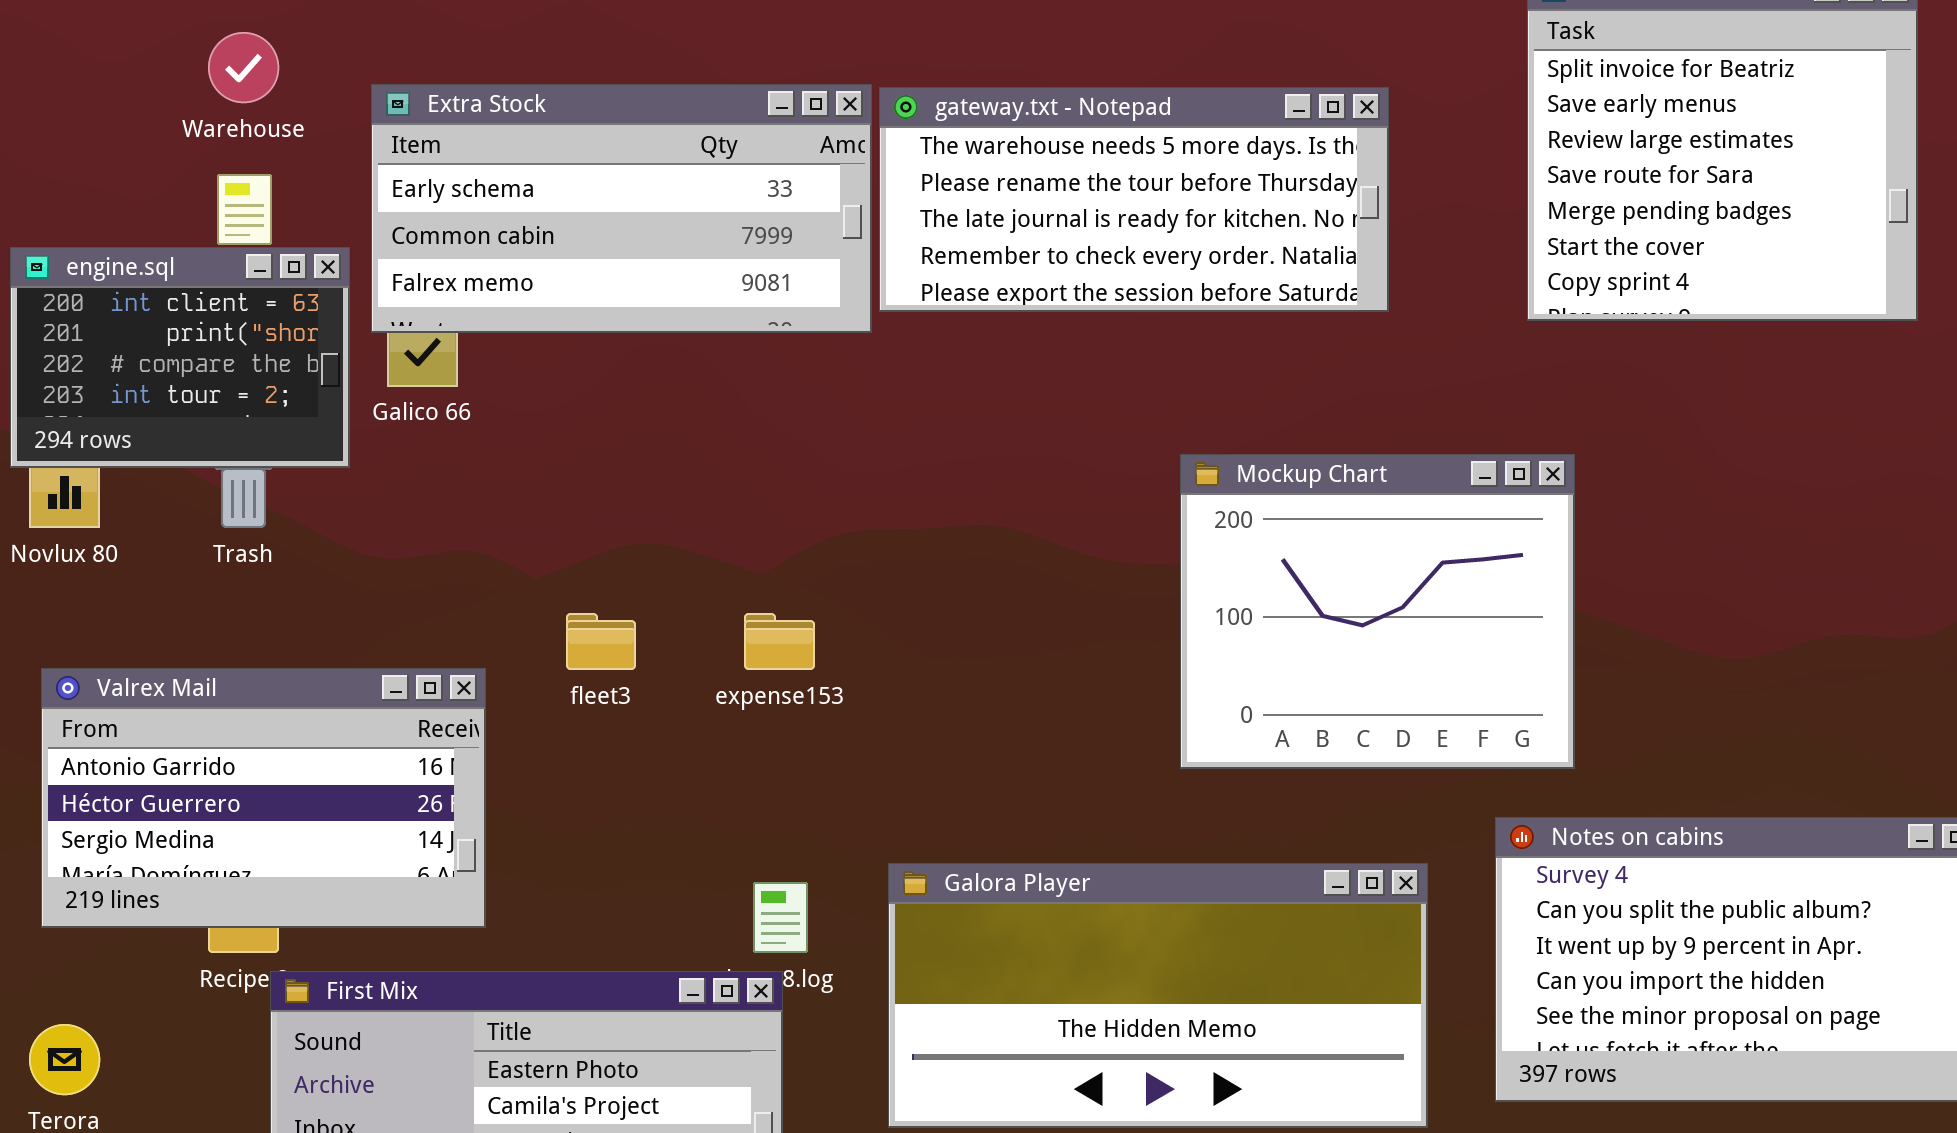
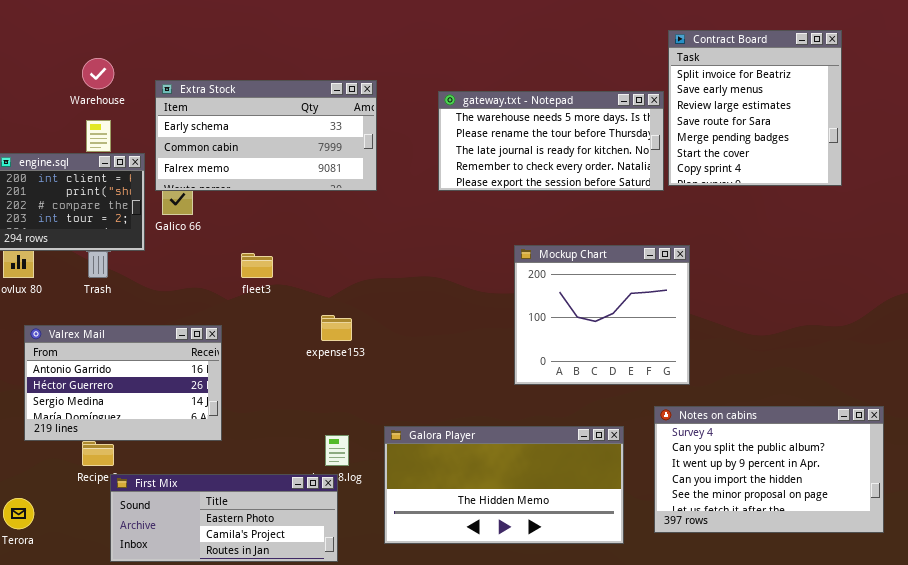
gateway.txt - Notepad: [879,87,1389,312] -> [438,91,664,191], moved
fleet3: [566,613,636,670] -> [241,253,273,278], moved
Valrex Mail: [41,668,486,928] -> [24,325,222,441], moved

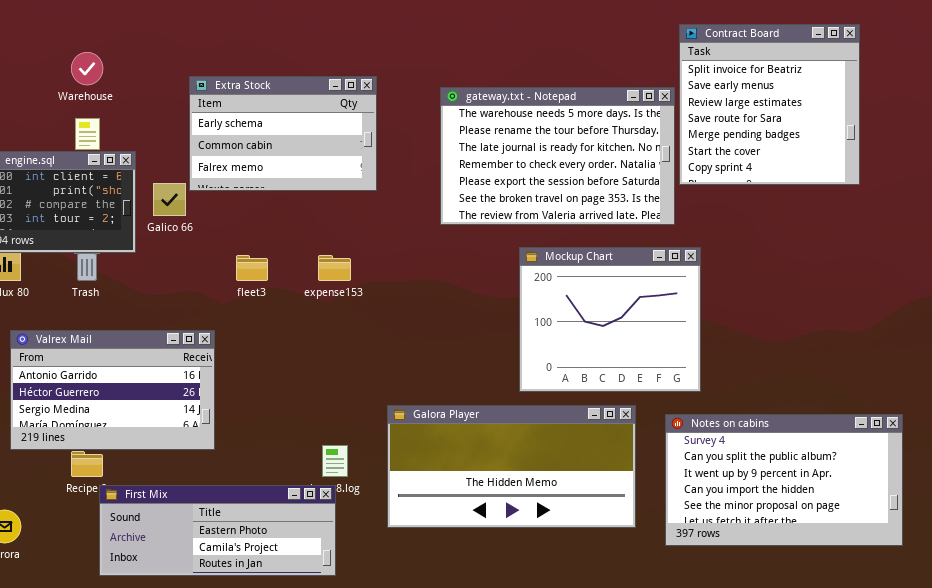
Extra Stock: [155,80,377,191] -> [189,76,377,191], resized
gateway.txt - Notepad: [438,91,664,191] -> [440,87,675,225], resized
expense153: [321,315,352,341] -> [318,255,351,281], moved
Galora Player: [384,426,624,544] -> [387,405,636,528], moved

